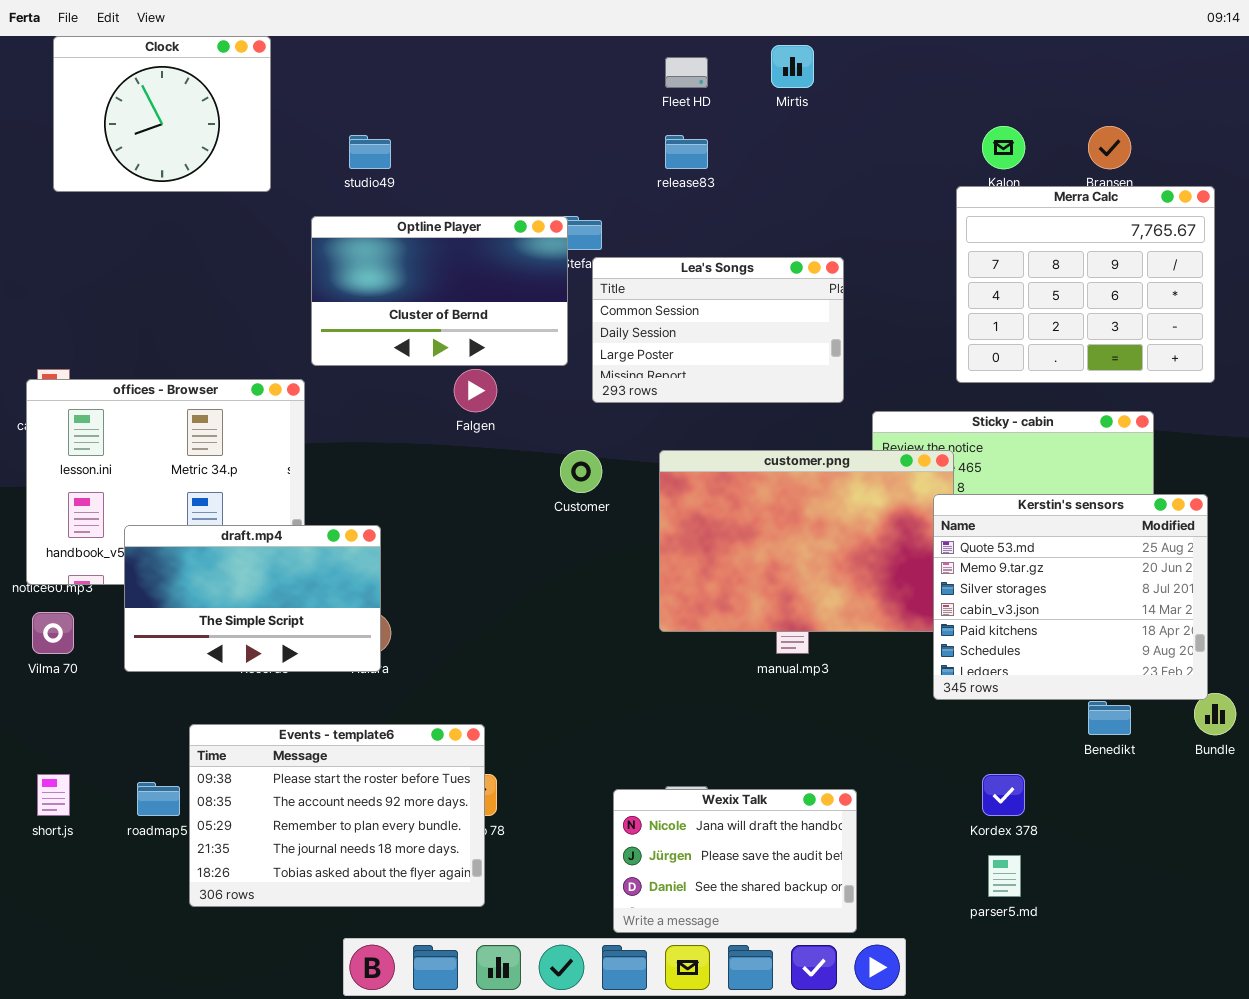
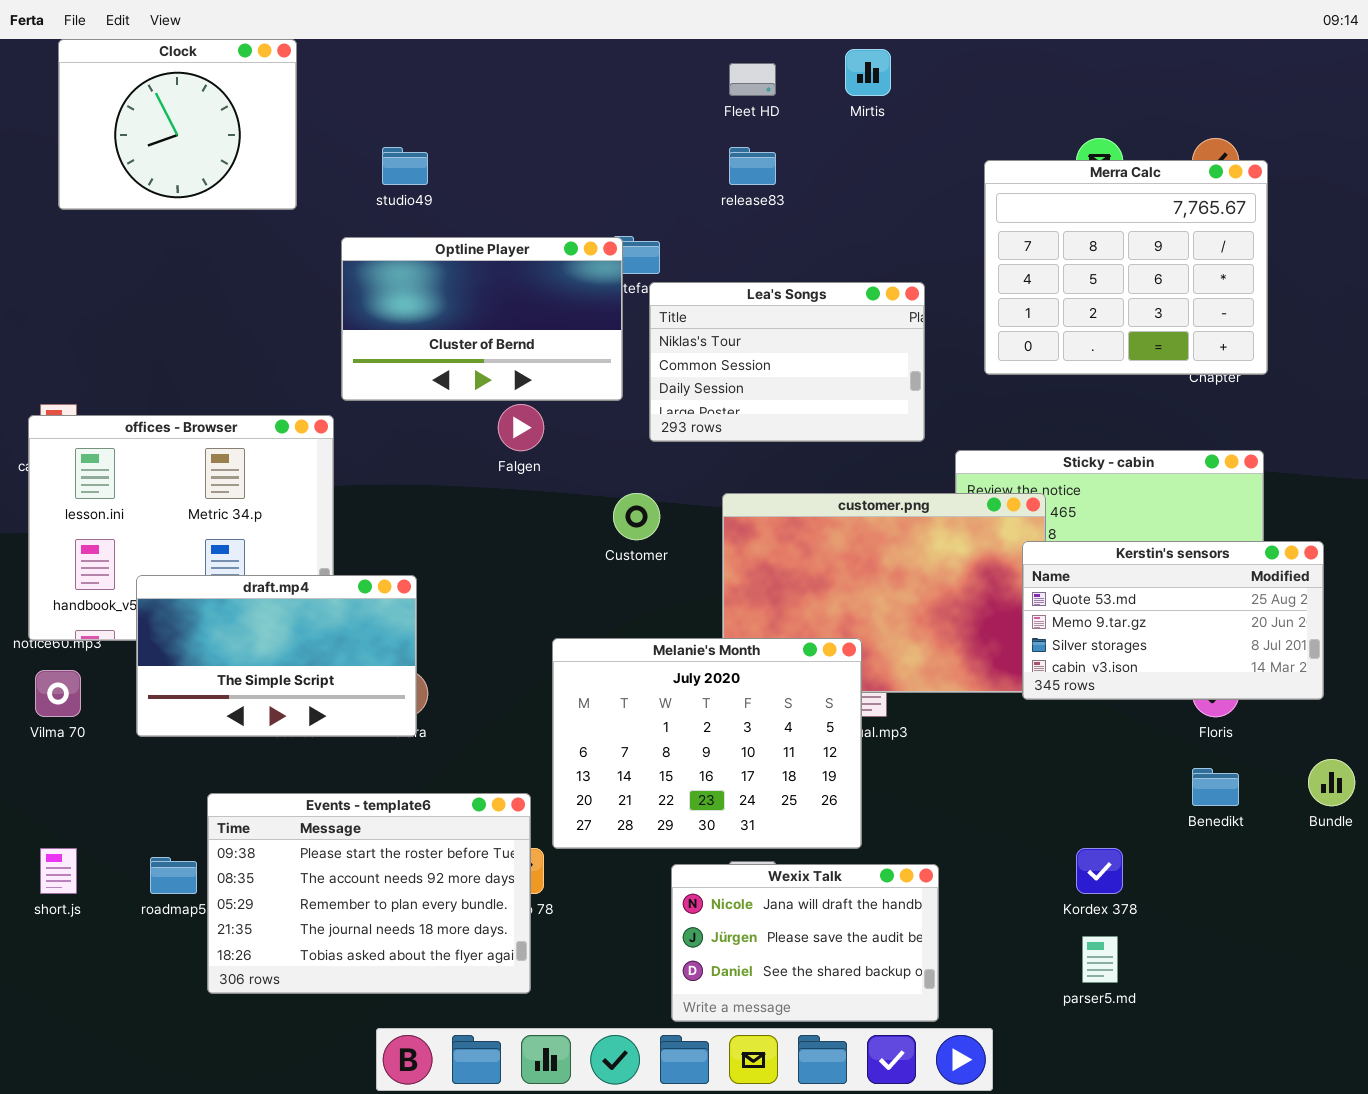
Merra Calc: [956,186,1215,383] -> [984,160,1268,375], moved
Lea's Songs: [592,257,844,403] -> [649,282,925,442], scrolled up 1 row
Kerstin's sensors: [933,494,1208,700] -> [1022,541,1324,700], resized
Melanie's Month: none -> [552,638,862,849], opened

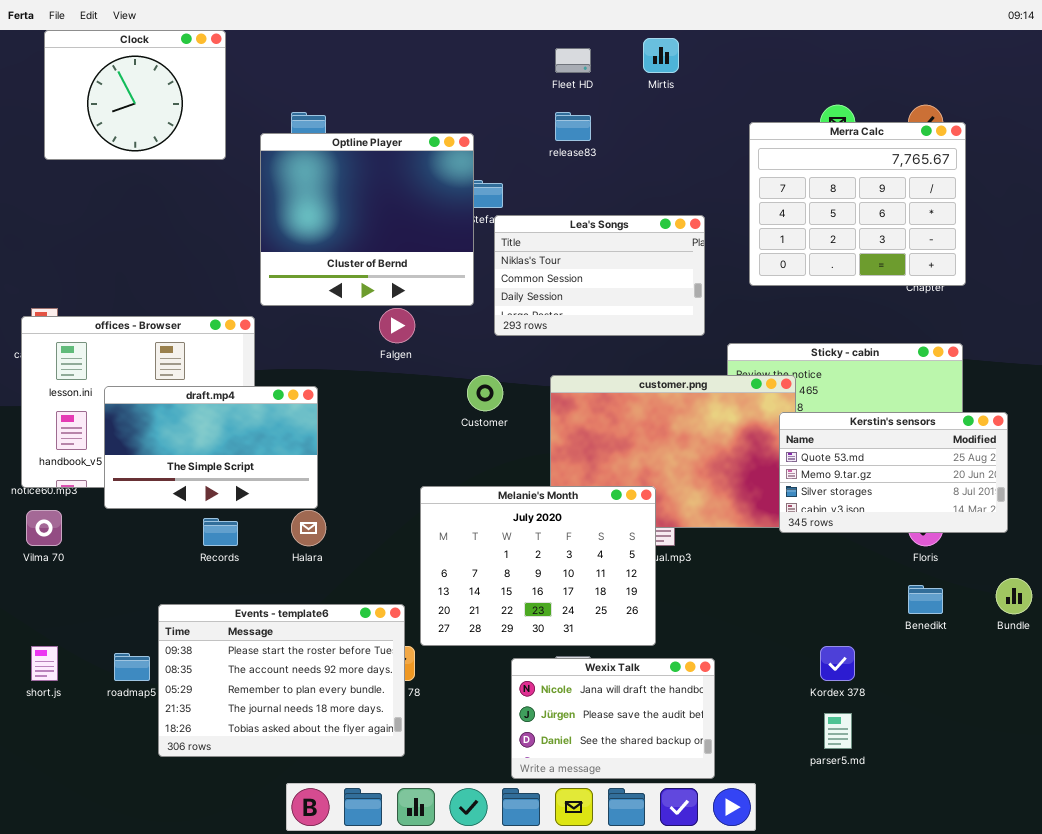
Optline Player: [341,237,623,401] -> [260,133,474,306], resized
draft.mp4: [136,575,417,737] -> [104,386,318,509], moved

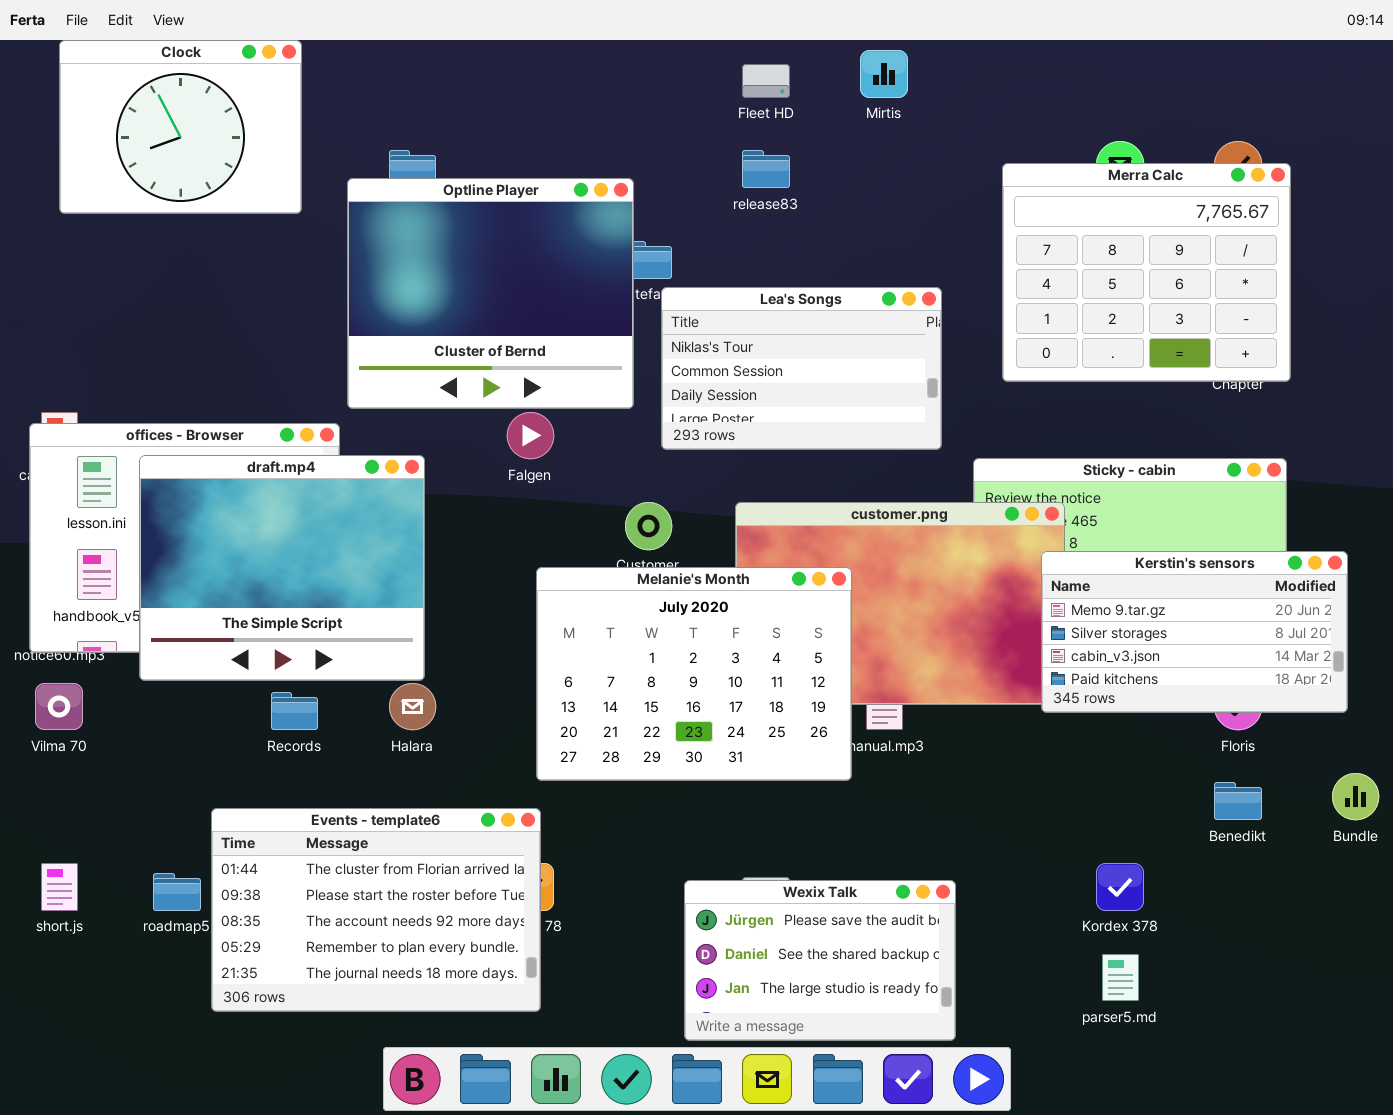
draft.mp4: [104,386,318,509] -> [139,455,425,681], resized
Kerstin's sensors: [779,412,1008,533] -> [1041,551,1348,713], scrolled down 1 row
Melanie's Month: [420,486,656,646] -> [536,567,852,781], moved
Events - template6: [158,604,405,757] -> [211,808,541,1012], scrolled up 1 row
Wexix Talk: [511,658,715,779] -> [684,880,956,1041], scrolled down 1 row

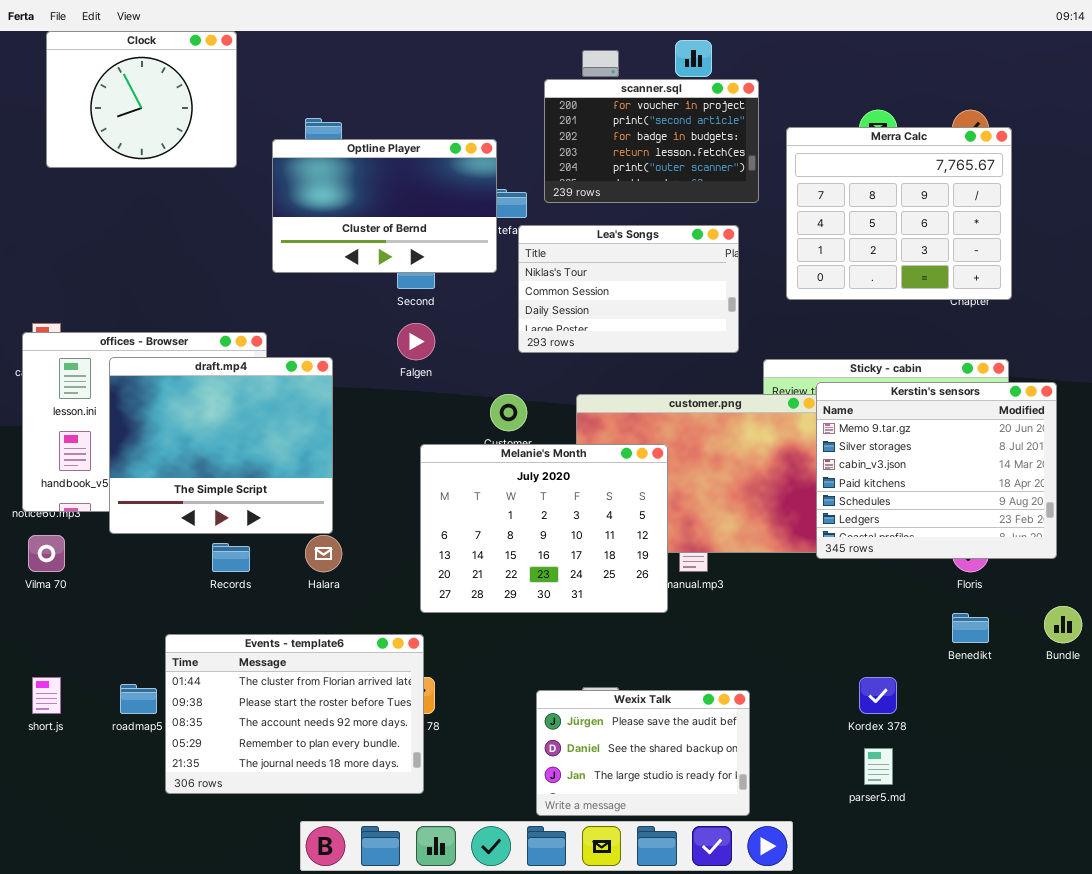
scanner.sql: none -> [544,79,759,203], opened
Optline Player: [347,178,634,409] -> [272,139,497,273], resized
Kerstin's sensors: [1041,551,1348,713] -> [816,382,1057,559], resized

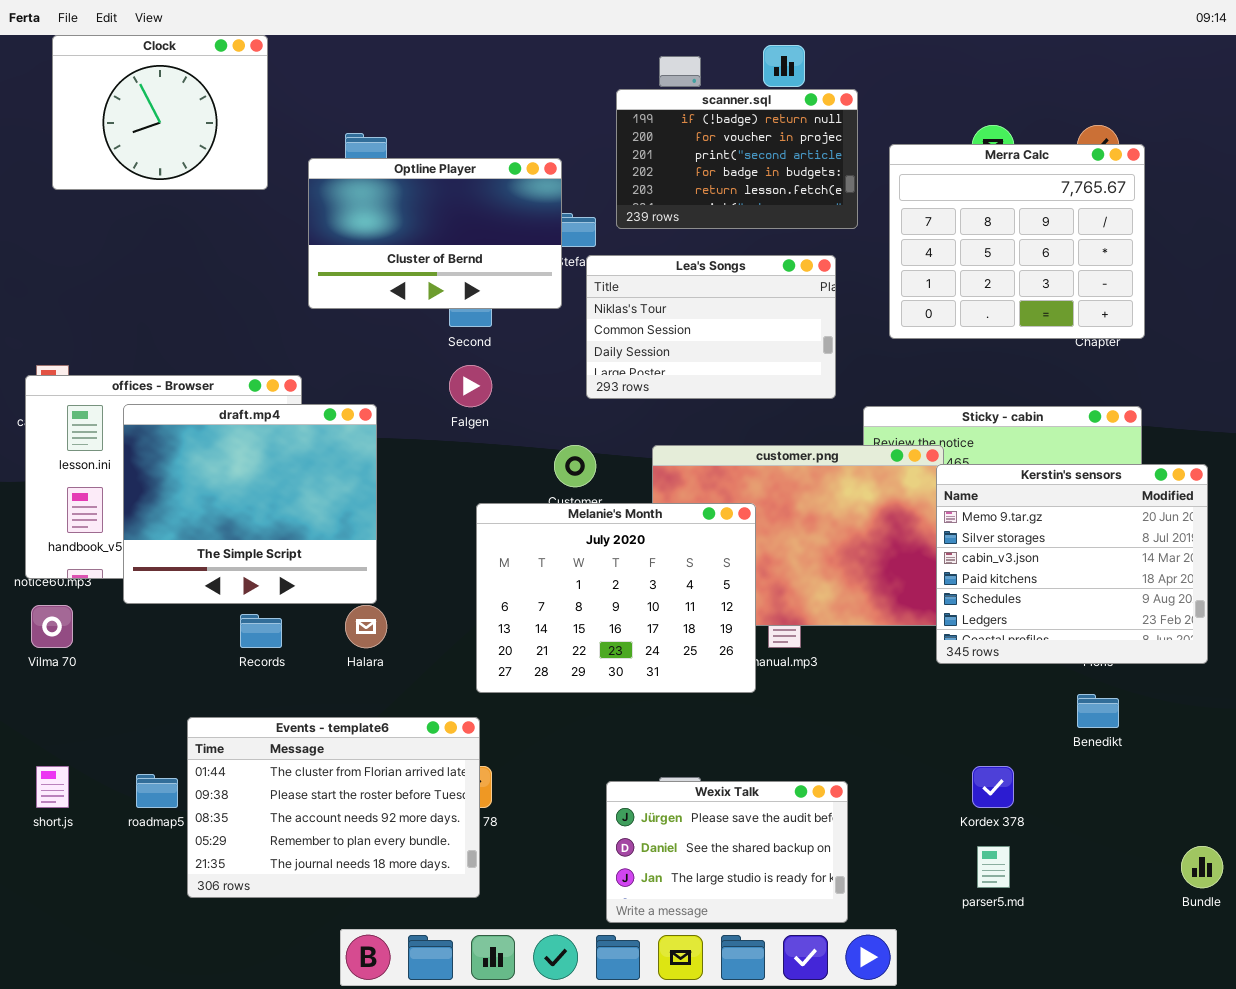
scanner.sql: [544,79,759,203] -> [616,89,858,229], scrolled up 1 row
Kerstin's sensors: [816,382,1057,559] -> [936,464,1208,664], moved
Bundle: [1044,606,1082,643] -> [1181,846,1223,888], moved

